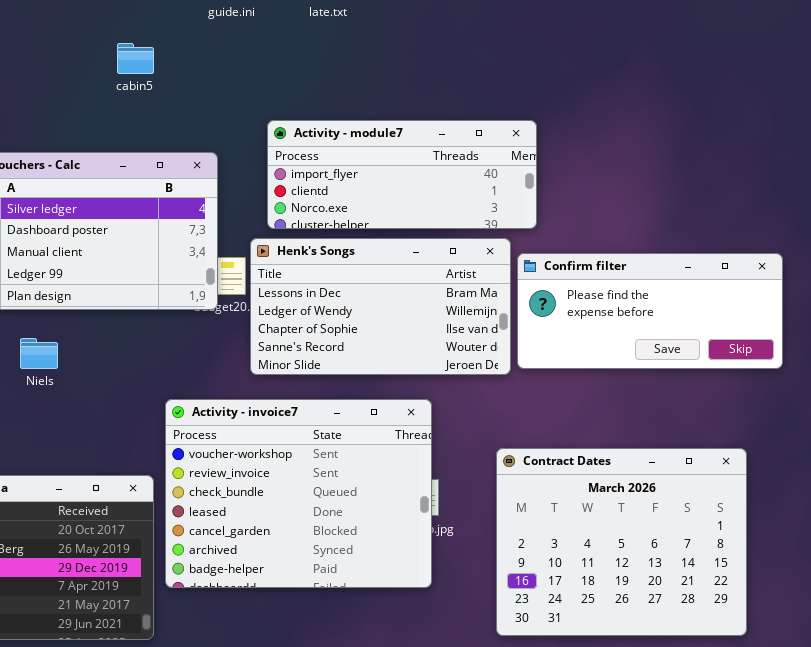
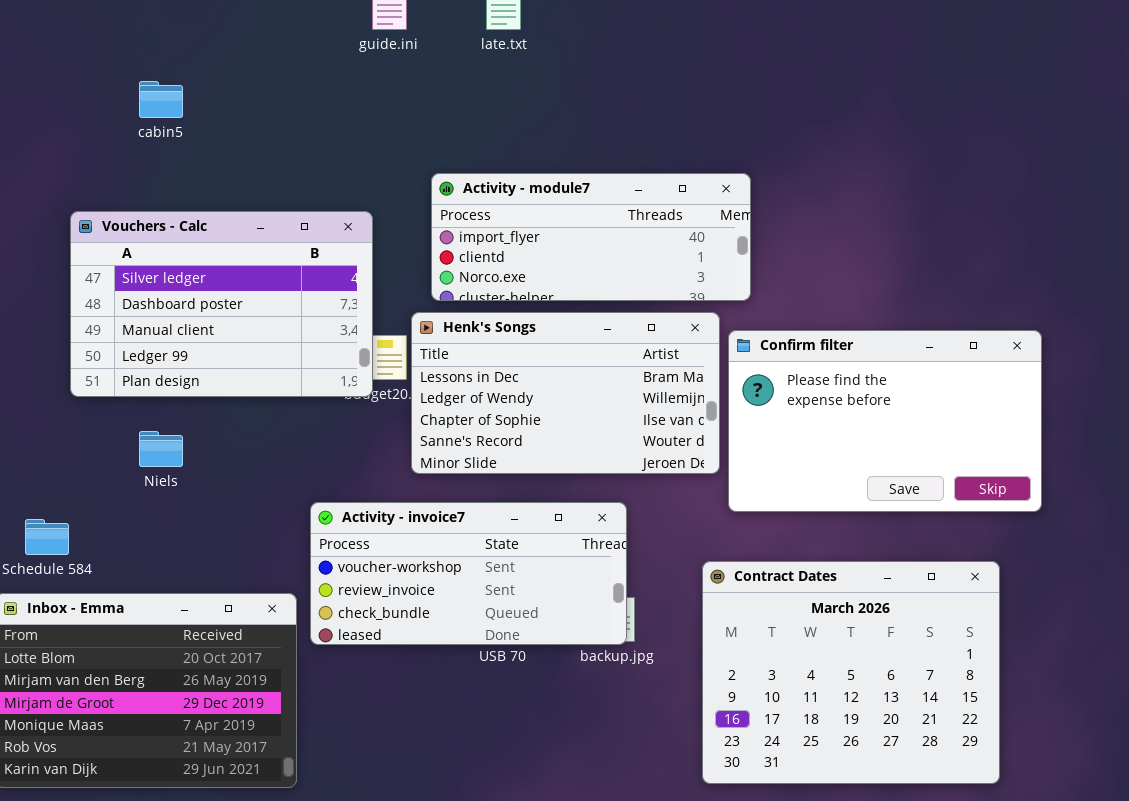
cabin5: [117,43,154,74] -> [139,81,183,118], moved
Confirm filter: [517,253,783,369] -> [728,330,1042,512], resized
Activity - invoice7: [165,399,432,588] -> [310,502,627,645], resized

